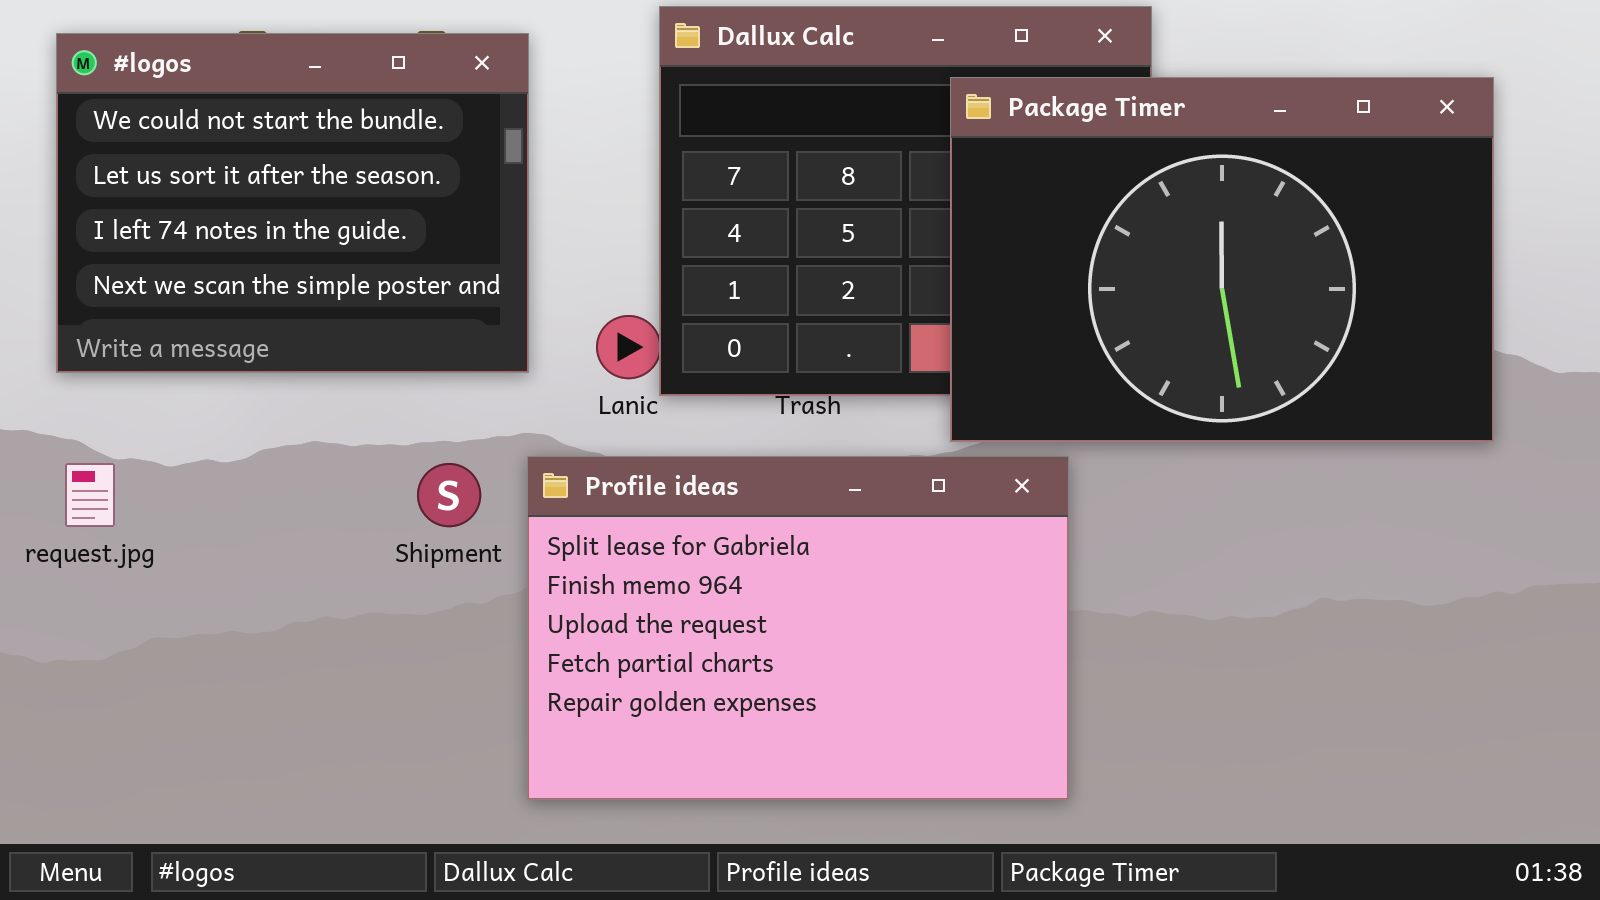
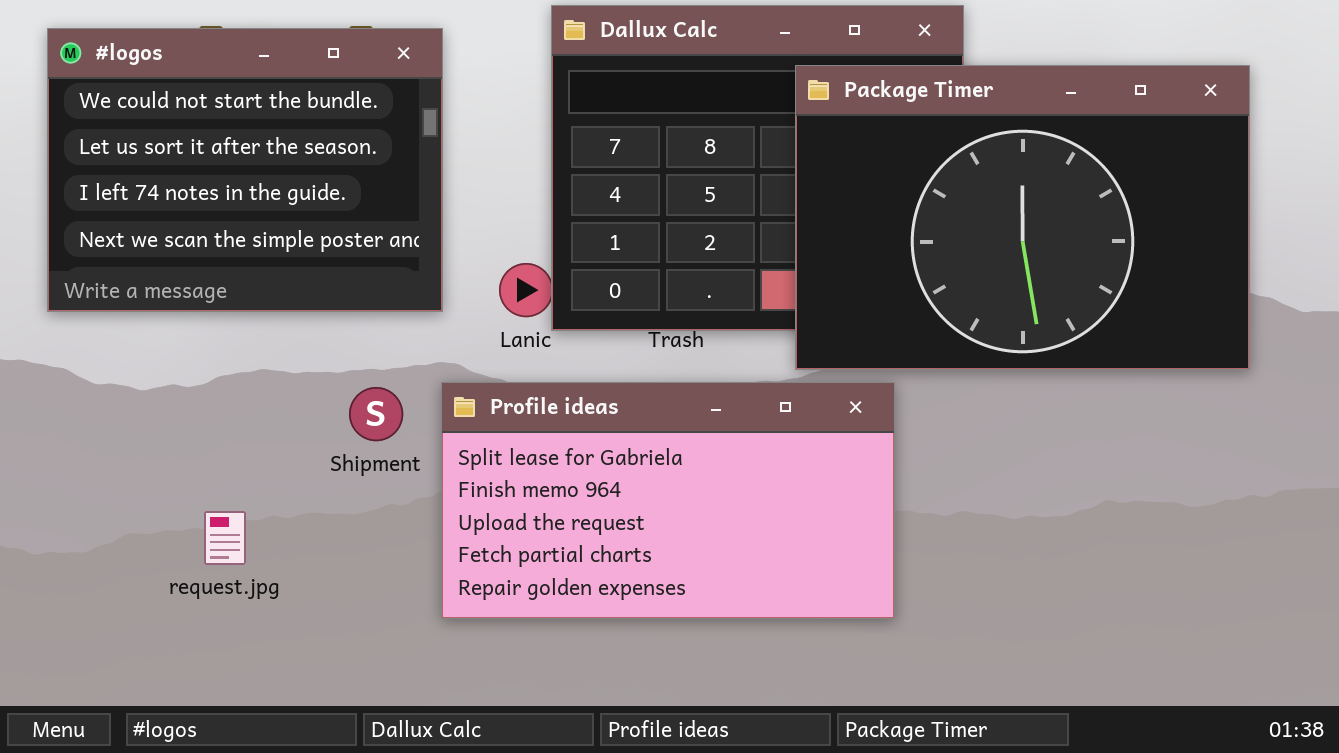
Profile ideas: [527,456,1069,800] -> [441,382,895,619], resized
request.jpg: [65,463,115,527] -> [204,511,246,565], moved

